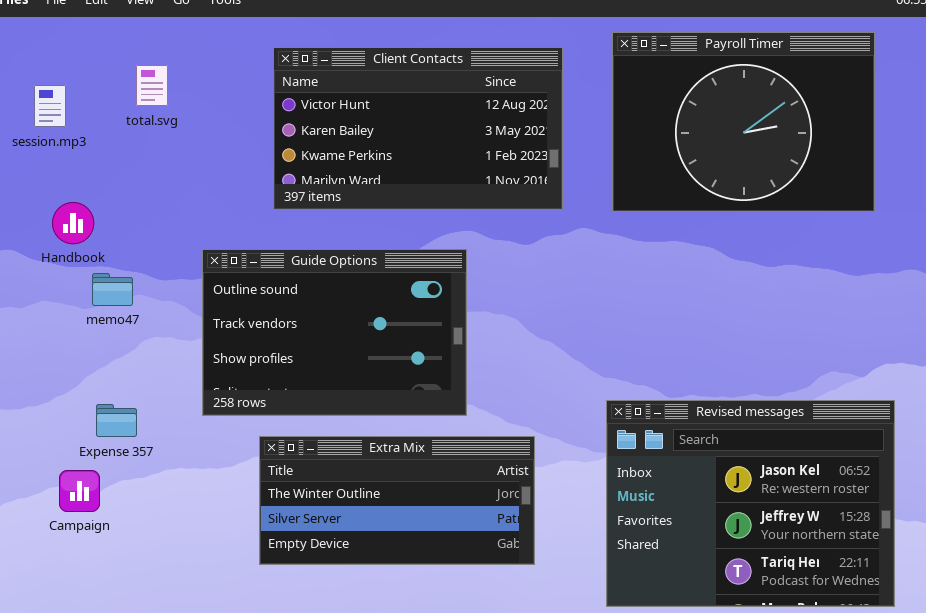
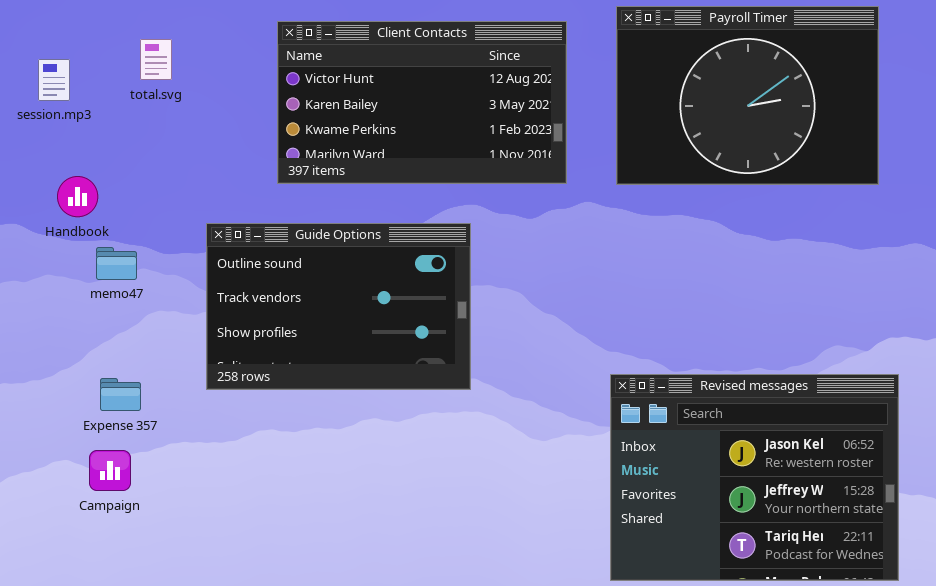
Extra Mix: [259,436,535,565] -> none, closed
Campaign: [59,470,100,512] -> [89,450,131,491], moved

